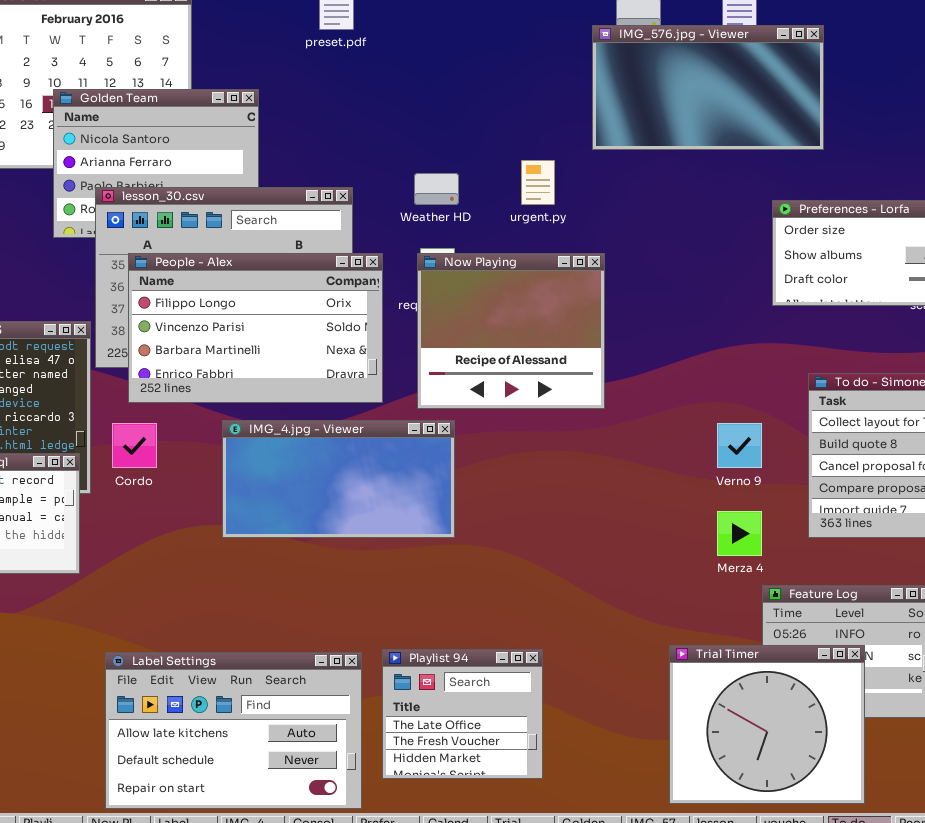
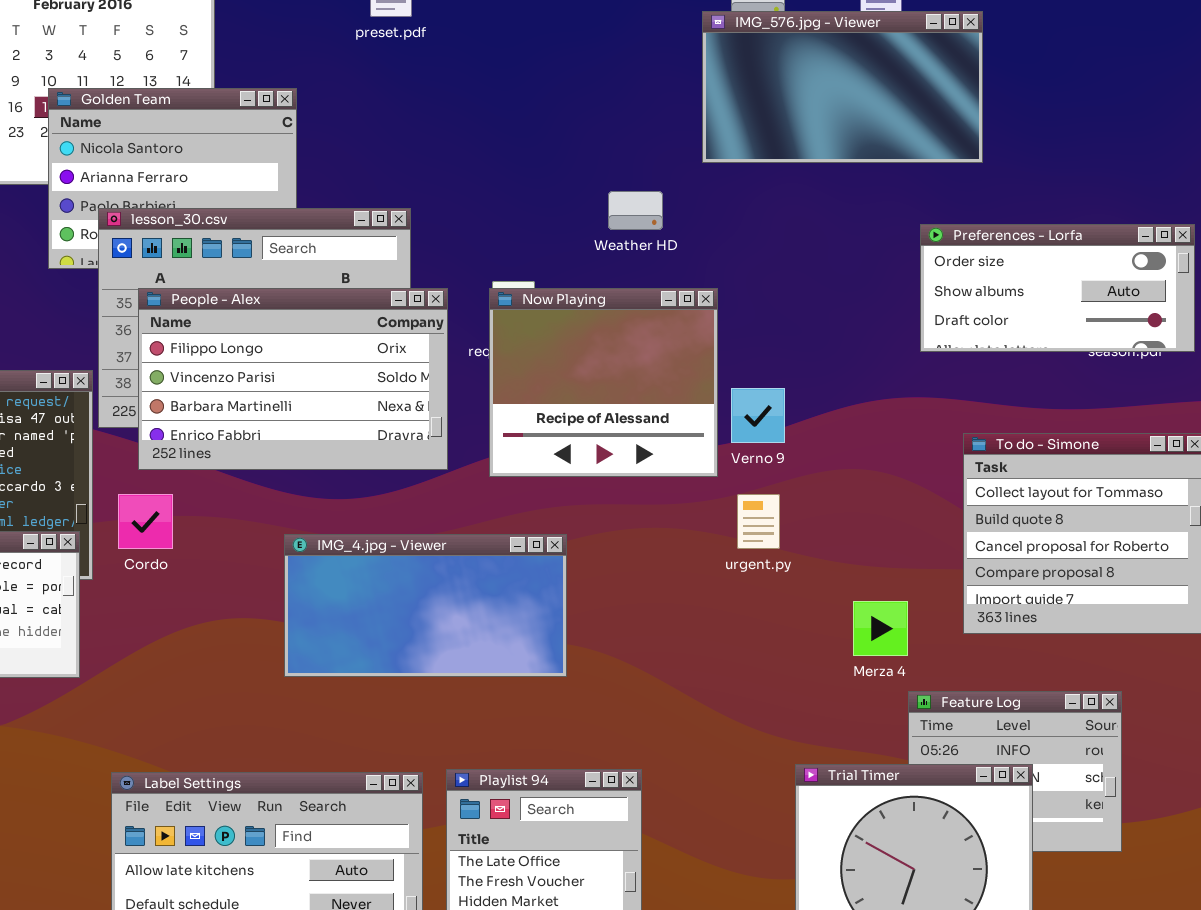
urgent.py: [521,160,555,205] -> [737,494,780,549], moved
Weather HD: [414,173,459,205] -> [608,191,663,230], moved
IMG_4.jpg - Viewer: [222,420,455,538] -> [284,534,567,677], moved
Verno 9: [717,423,762,468] -> [731,388,785,443], moved

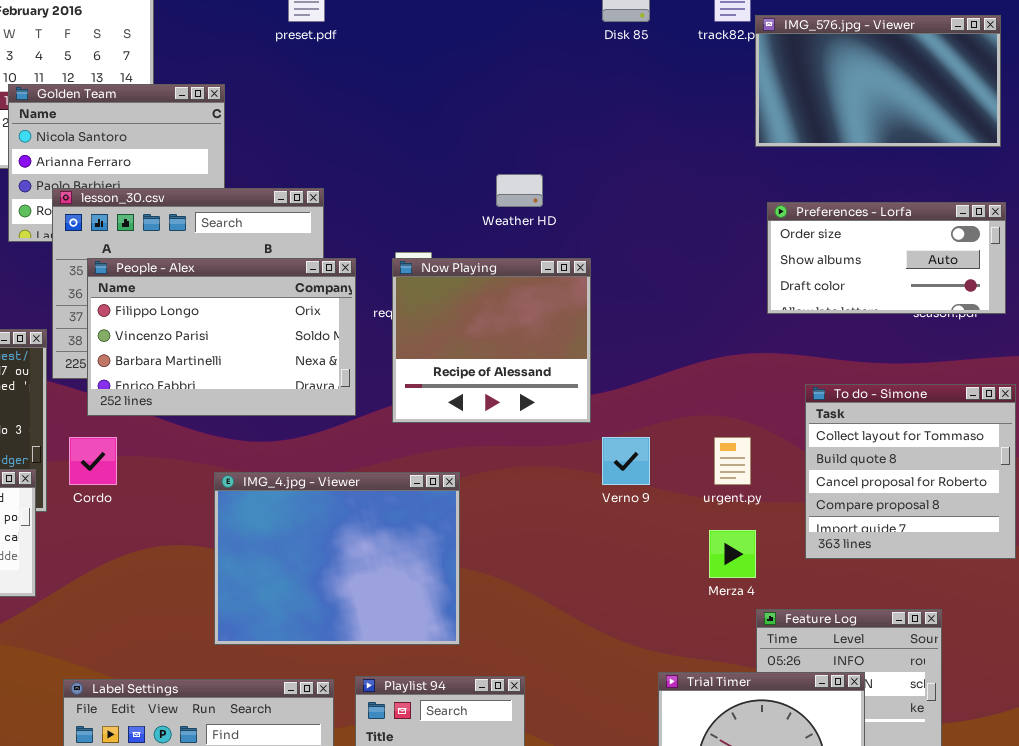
IMG_576.jpg - Viewer: [702,11,983,163] -> [755,15,1001,147], moved
Verno 9: [731,388,785,443] -> [602,437,650,485], moved
urgent.py: [737,494,780,549] -> [714,437,751,485], moved
IMG_4.jpg - Viewer: [284,534,567,677] -> [214,472,460,645], resized

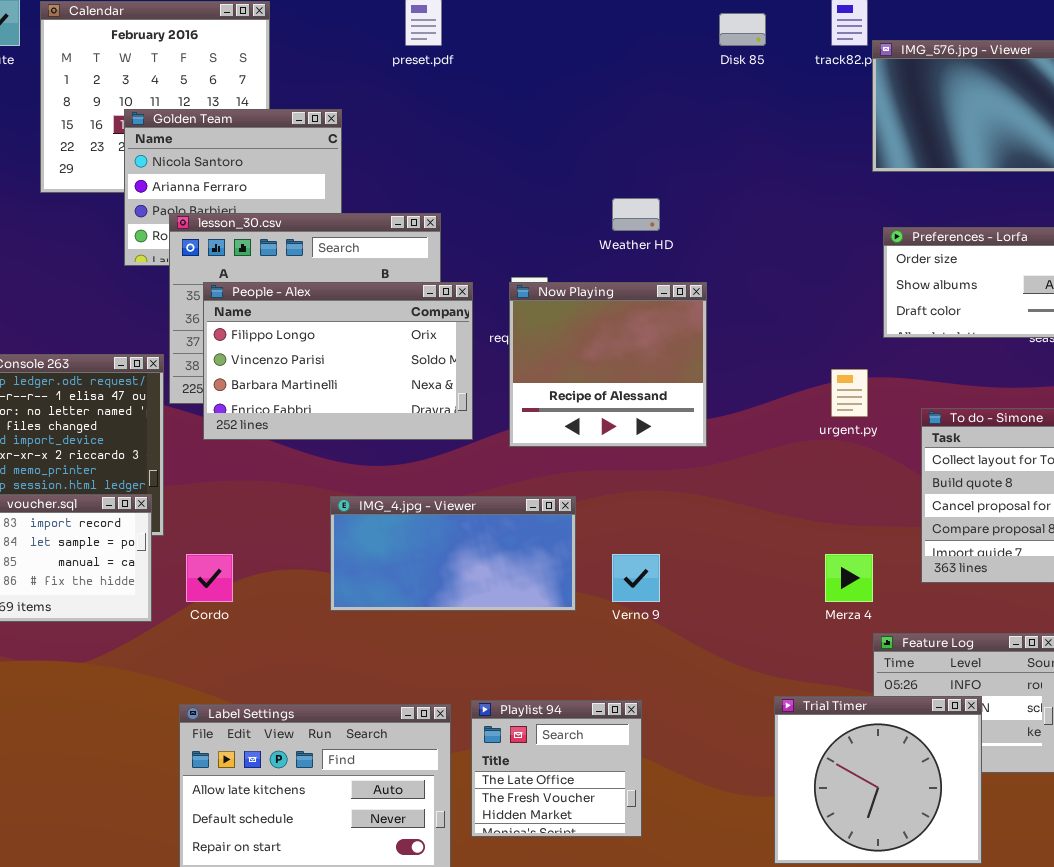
Cordo: [69,437,117,485] -> [186,554,233,602], moved
Verno 9: [602,437,650,485] -> [612,554,660,602], moved
urgent.py: [714,437,751,485] -> [831,369,868,417], moved
IMG_4.jpg - Viewer: [214,472,460,645] -> [330,496,576,611], resized

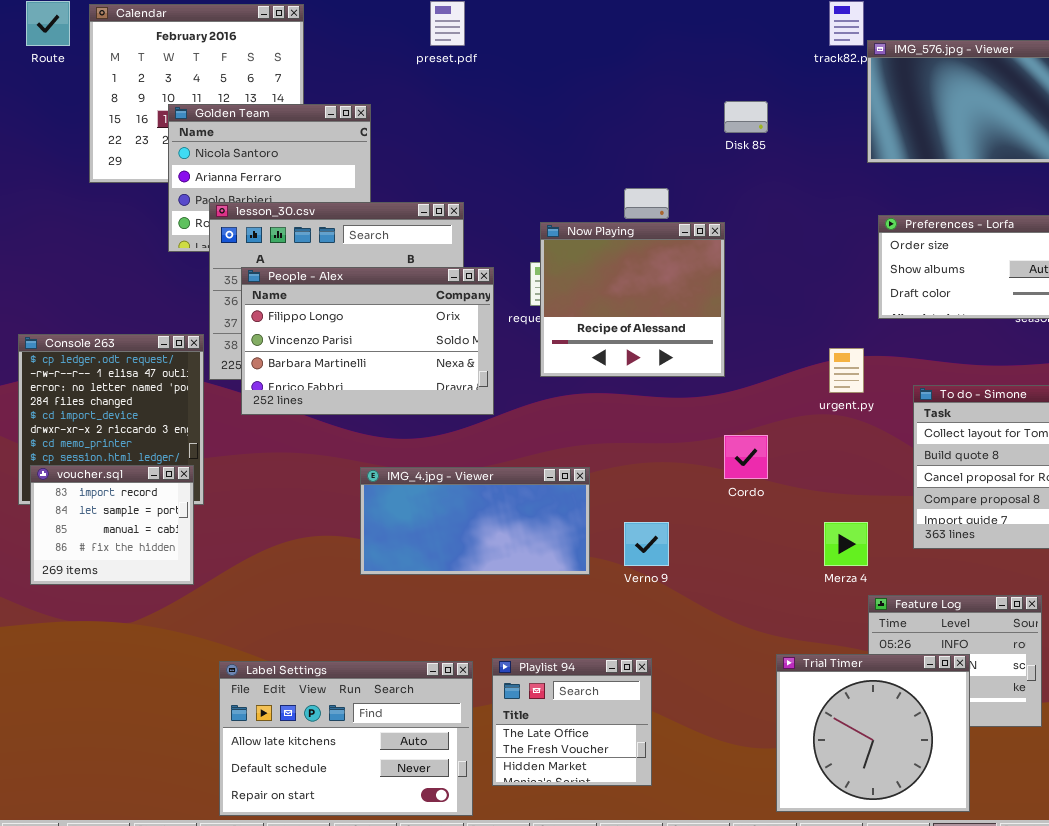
Disk 85: [719,13,766,46] -> [724,101,768,133], moved
Now Playing: [509,282,707,447] -> [540,222,725,377], moved
Cordo: [186,554,233,602] -> [724,435,768,479], moved

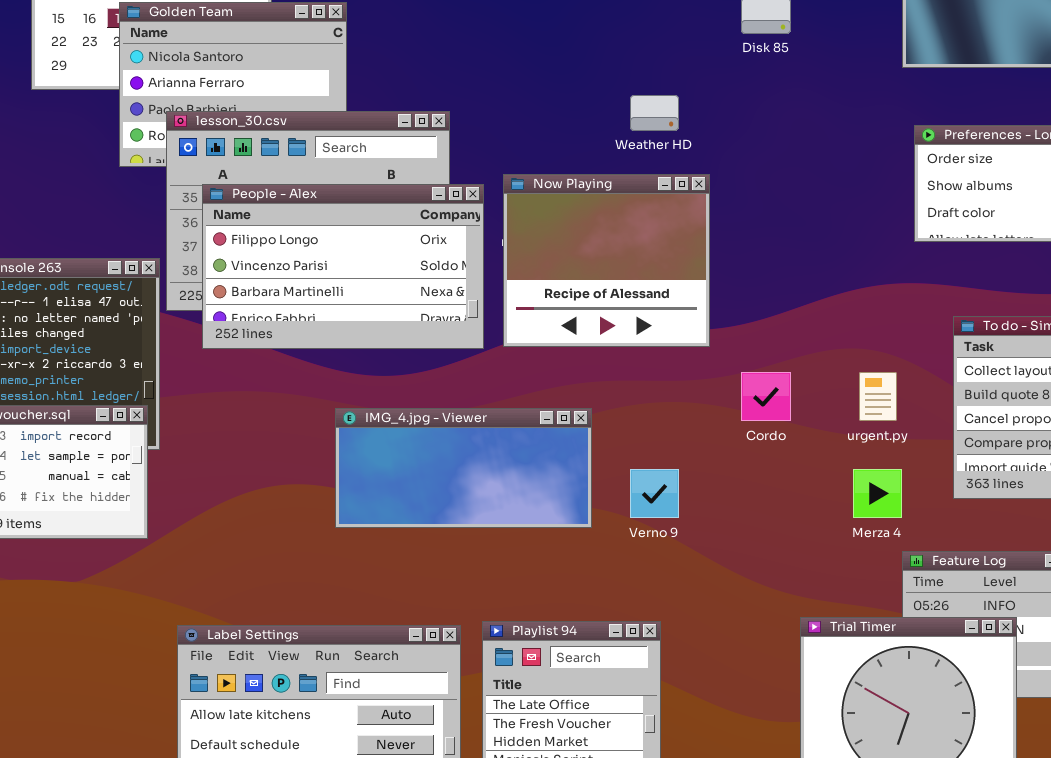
Now Playing: [540,222,725,377] -> [503,174,710,347], moved
urgent.py: [829,348,864,393] -> [859,372,897,421], moved

